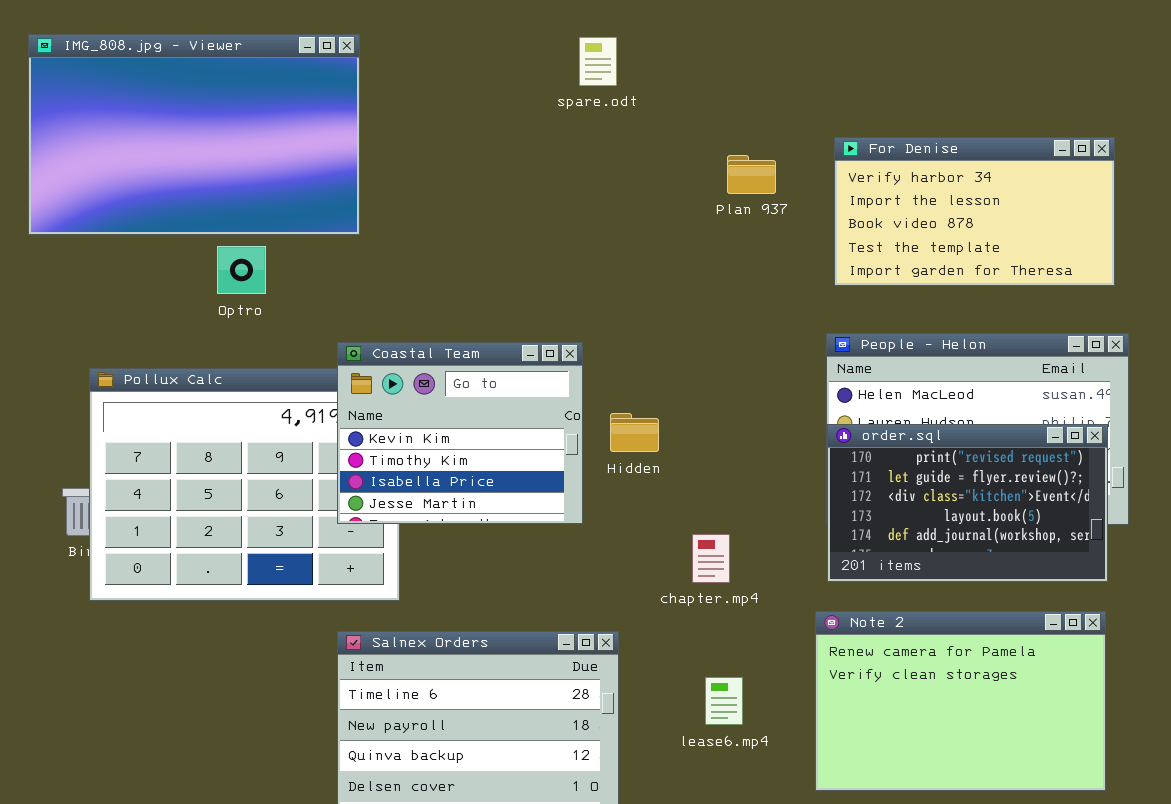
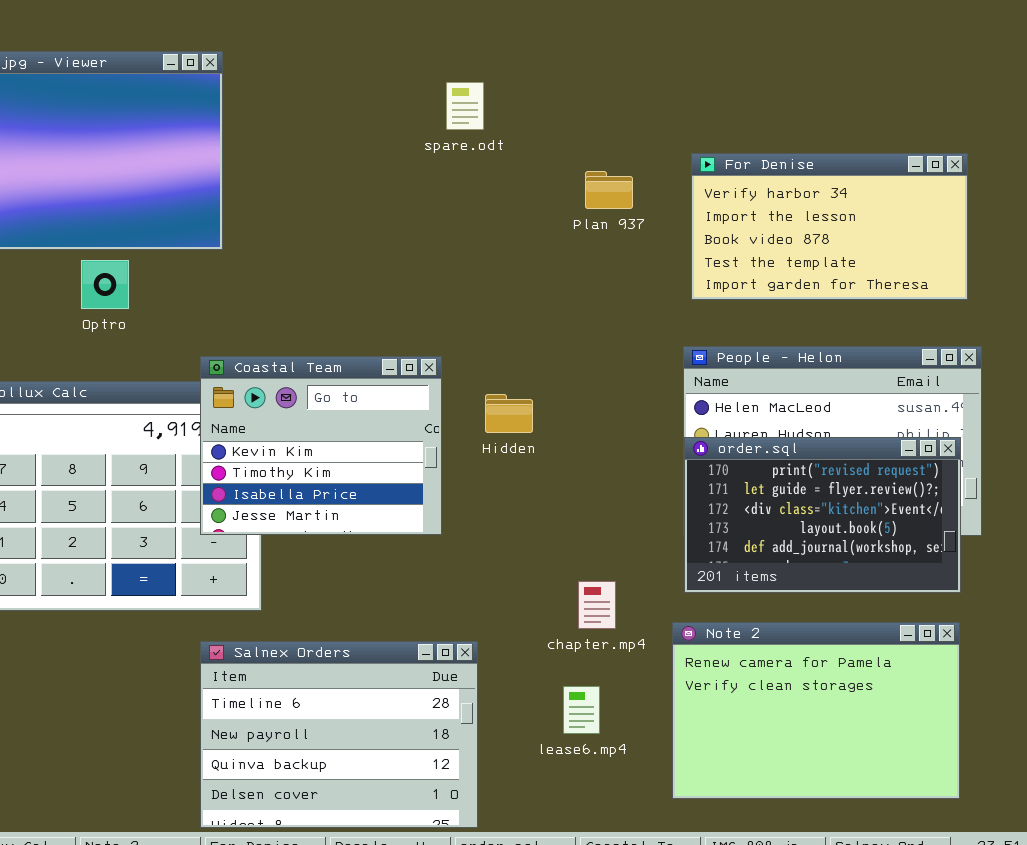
spare.odt: [579,37,617,86] -> [446,82,484,130], moved
Hidden: [610,413,659,452] -> [485,394,533,433], moved
chapter.mp4: [692,534,730,583] -> [578,581,616,629], moved

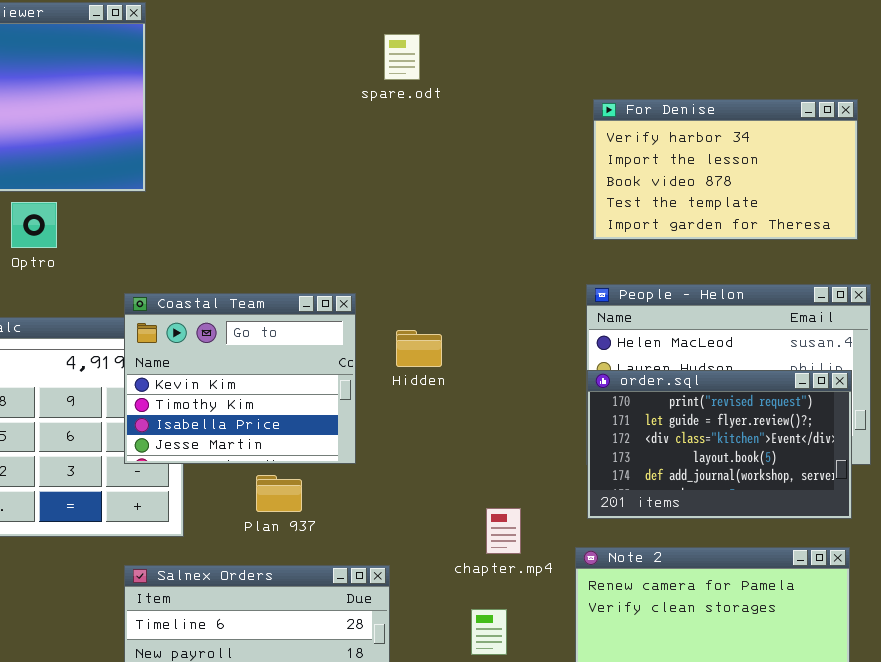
spare.odt: [446,82,484,130] -> [384,34,420,80], moved
Plan 937: [585,171,633,209] -> [256,475,302,512], moved

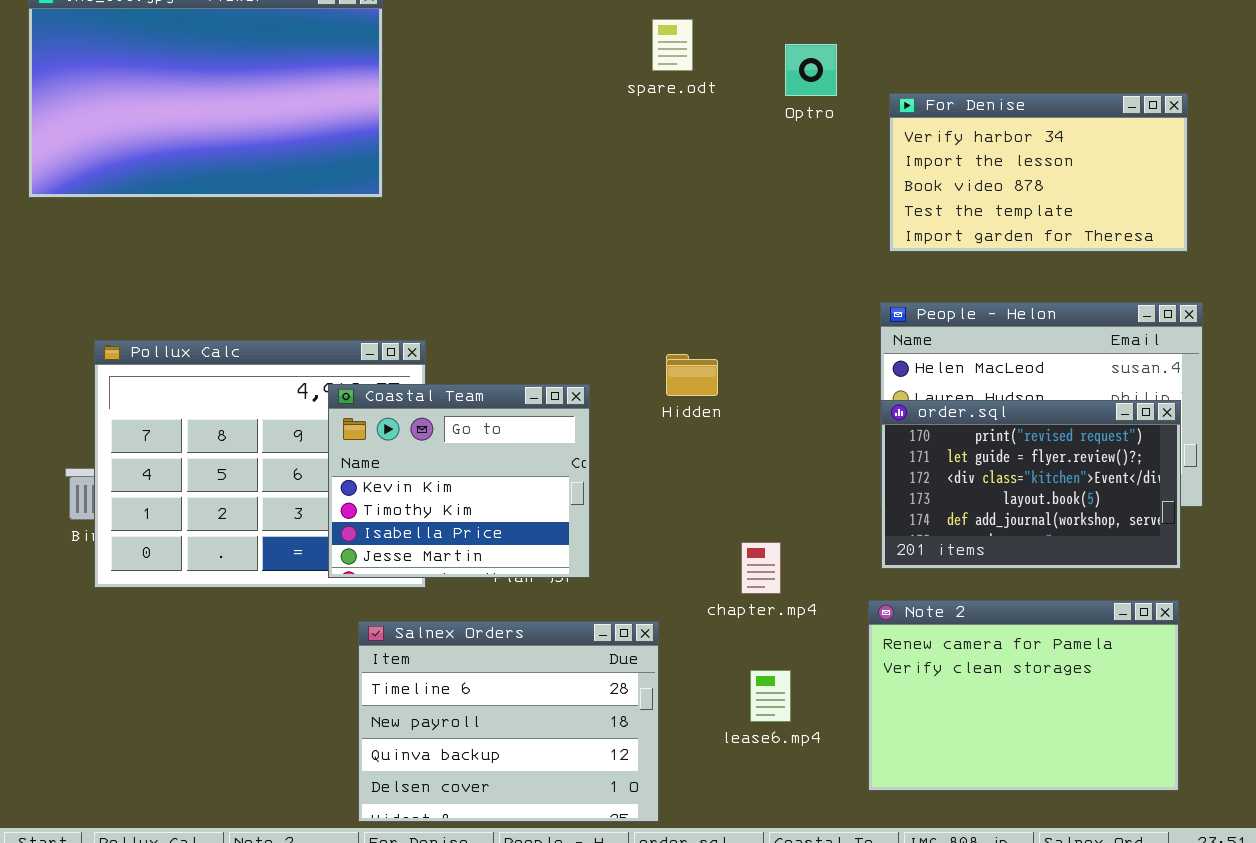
Optro: [11,202,57,248] -> [785,44,837,96], moved
Coastal Team: [124,293,356,464] -> [328,384,590,578], moved
chapter.mp4: [486,508,521,554] -> [741,542,781,594], moved

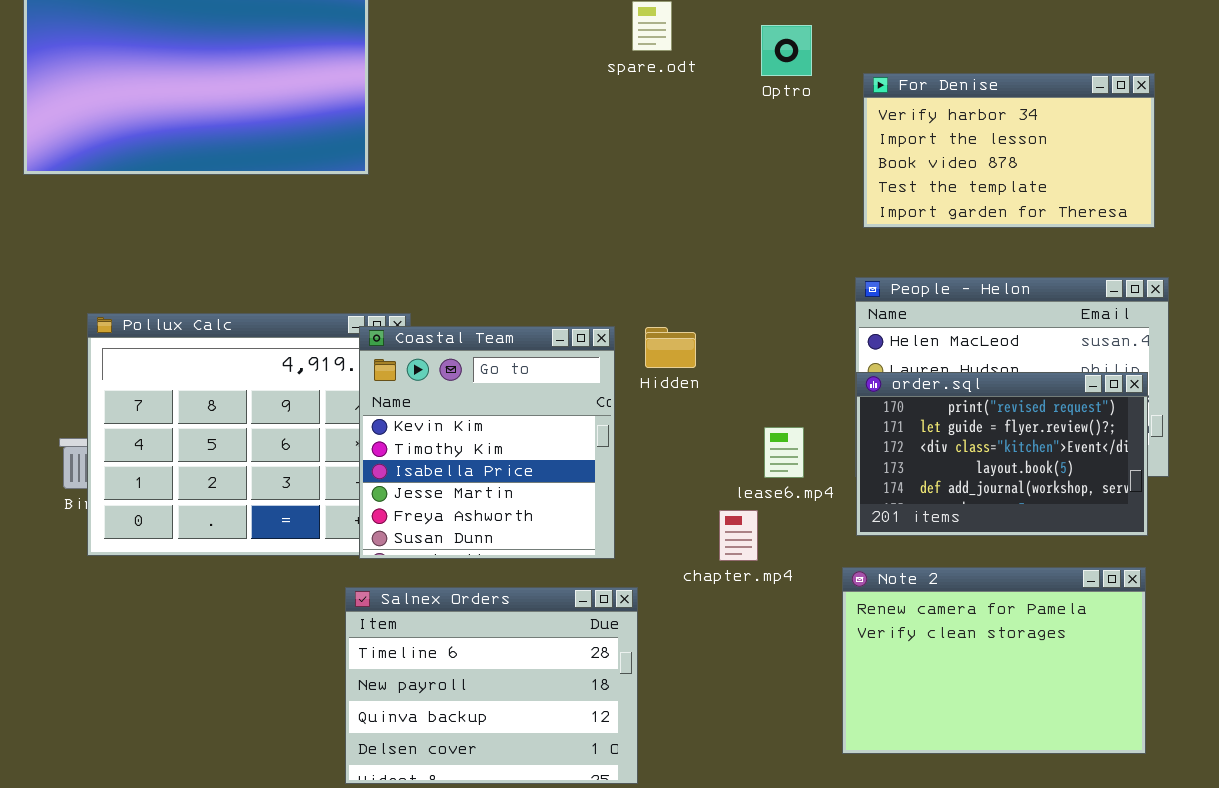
Coastal Team: [328,384,590,578] -> [359,326,615,559], moved, resized
lease6.mp4: [750,670,791,722] -> [764,427,804,478], moved

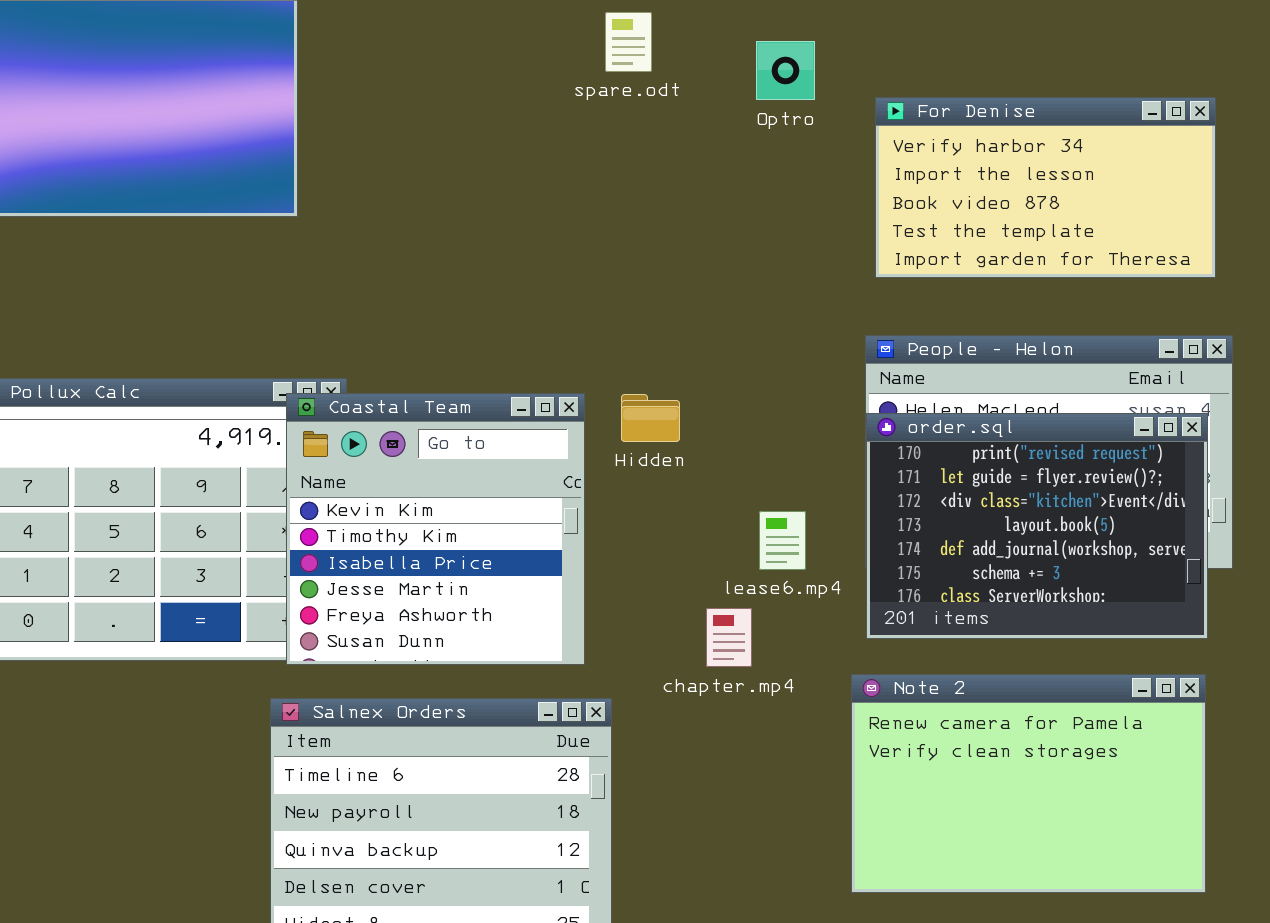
order.sql: [856,372,1148,536] -> [866,413,1208,639], resized

